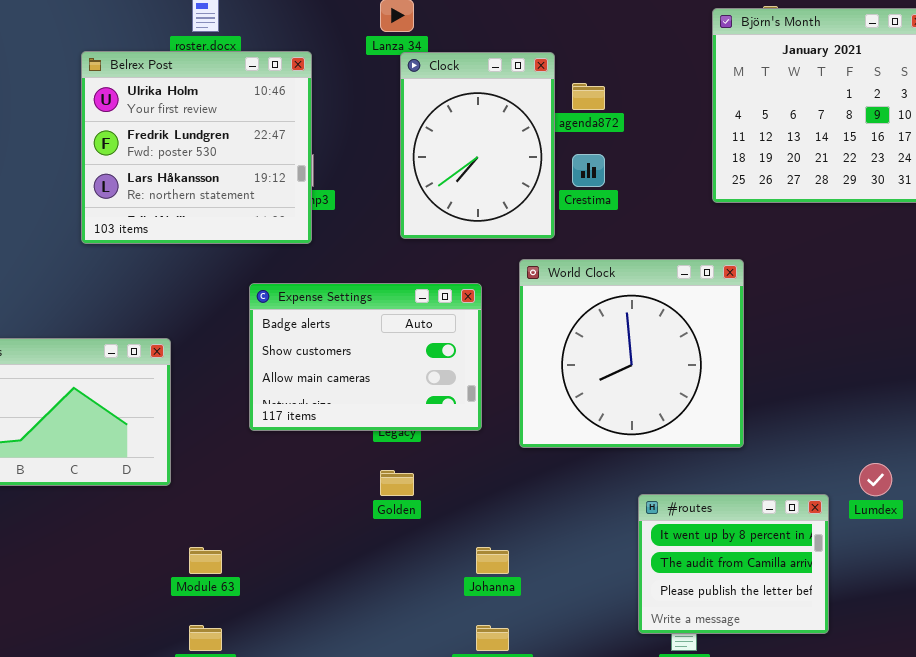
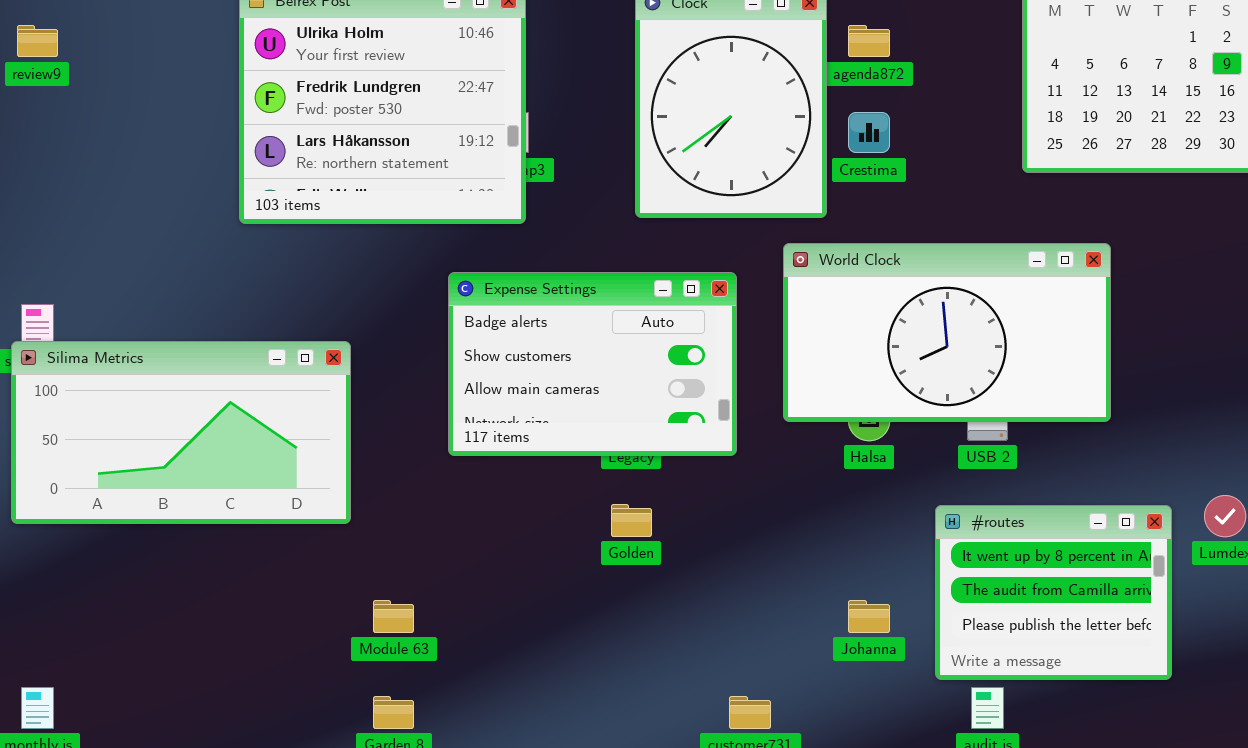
World Clock: [519,259,744,448] -> [783,243,1111,422], resized
#routes: [638,494,829,634] -> [935,505,1172,680], moved
Johanna: [476,547,509,574] -> [848,600,890,633], moved

